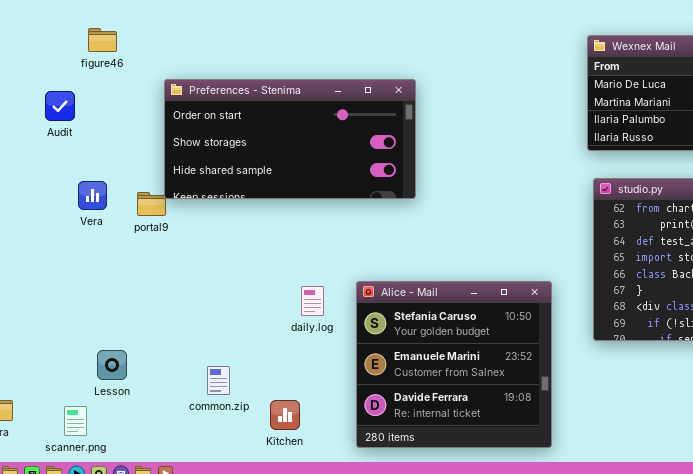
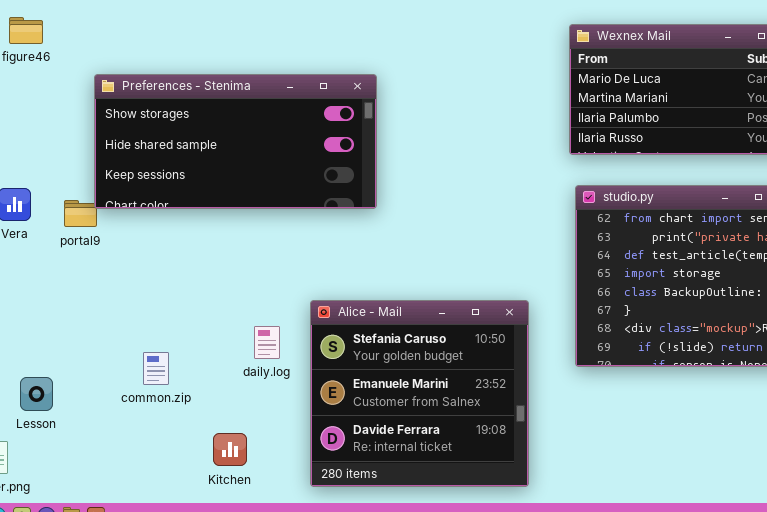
Preferences - Stenima: [164,79,416,199] -> [94,74,377,209], scrolled down 1 row
daily.log: [301,286,324,316] -> [254,326,280,359], moved
common.zip: [207,366,230,395] -> [143,352,169,385], moved

